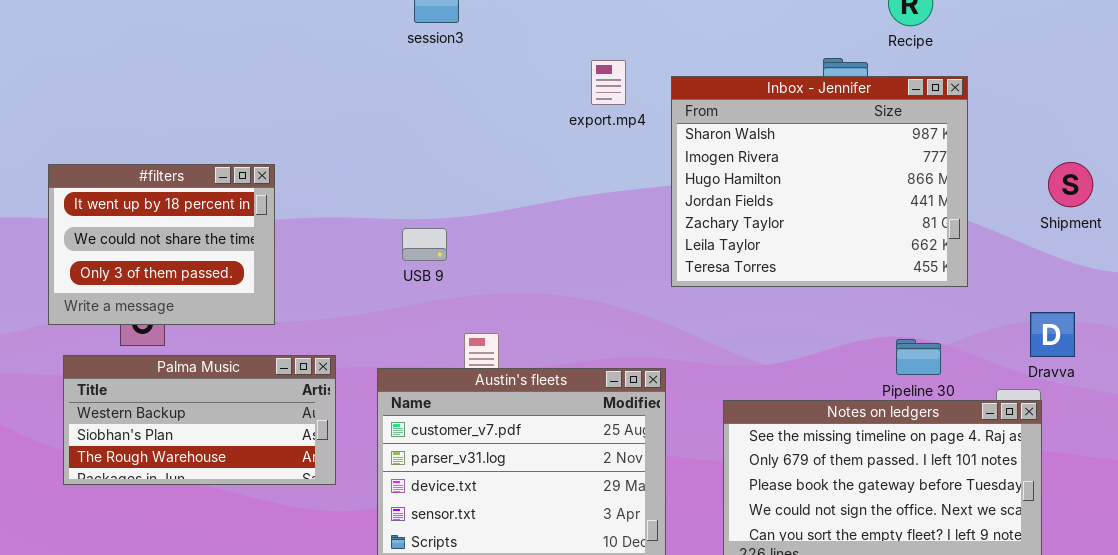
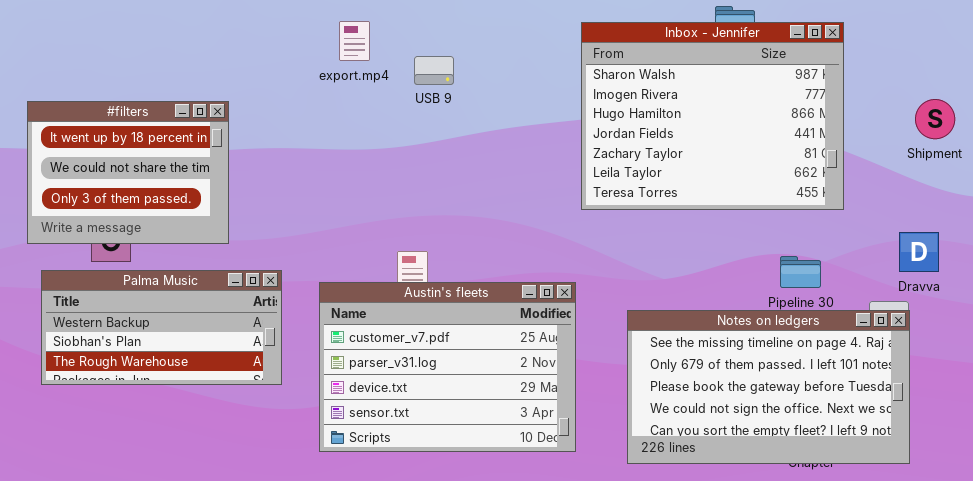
export.mp4: [591,60,626,105] -> [339,21,370,61], moved
USB 9: [402,228,447,261] -> [414,56,454,85], moved

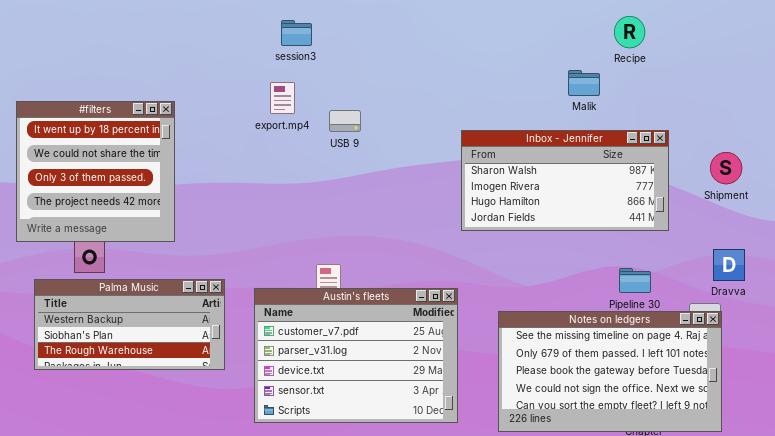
Inbox - Jennifer: [581,22,844,210] -> [461,130,669,231], resized
Shipment: [915,99,955,139] -> [710,152,742,184], moved
#filters: [27,101,229,244] -> [16,101,175,242], moved, resized

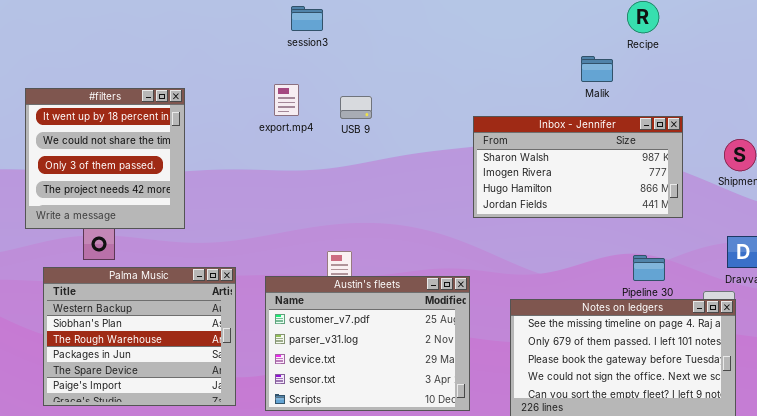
export.mp4: [270,82,295,114] -> [274,84,299,116], moved
Palma Music: [34,279,225,370] -> [43,267,236,406], resized

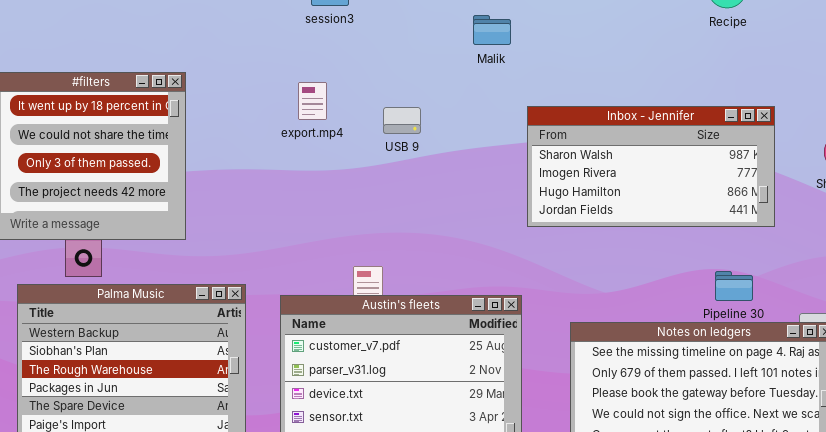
Malik: [581,56,613,82] -> [473,15,511,45], moved
export.mp4: [274,84,299,116] -> [298,82,327,120], moved
USB 9: [340,96,372,119] -> [383,107,421,134], moved

